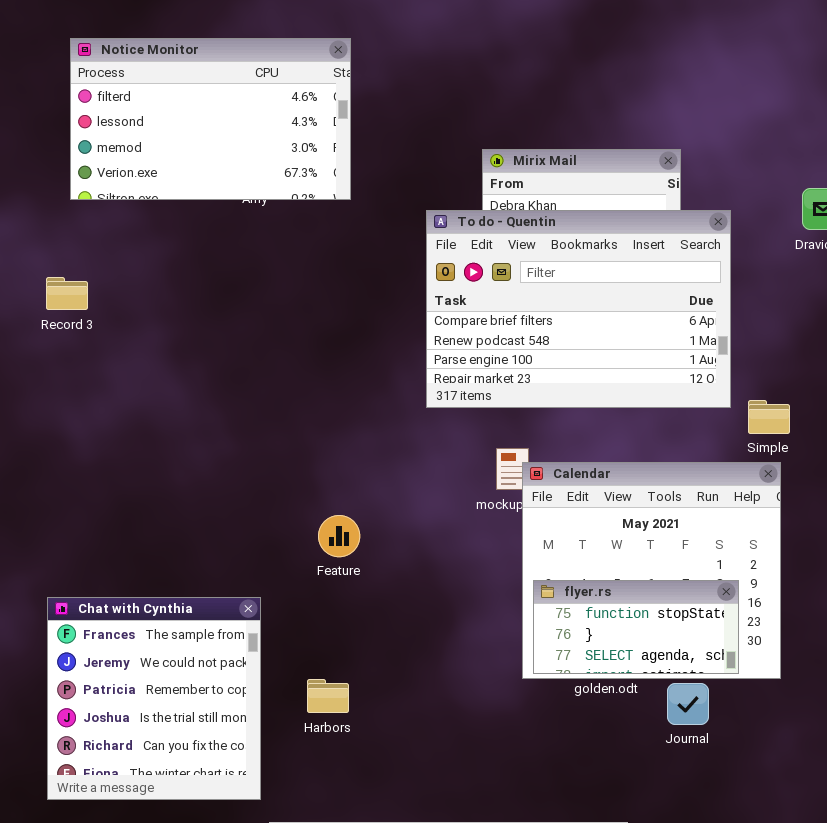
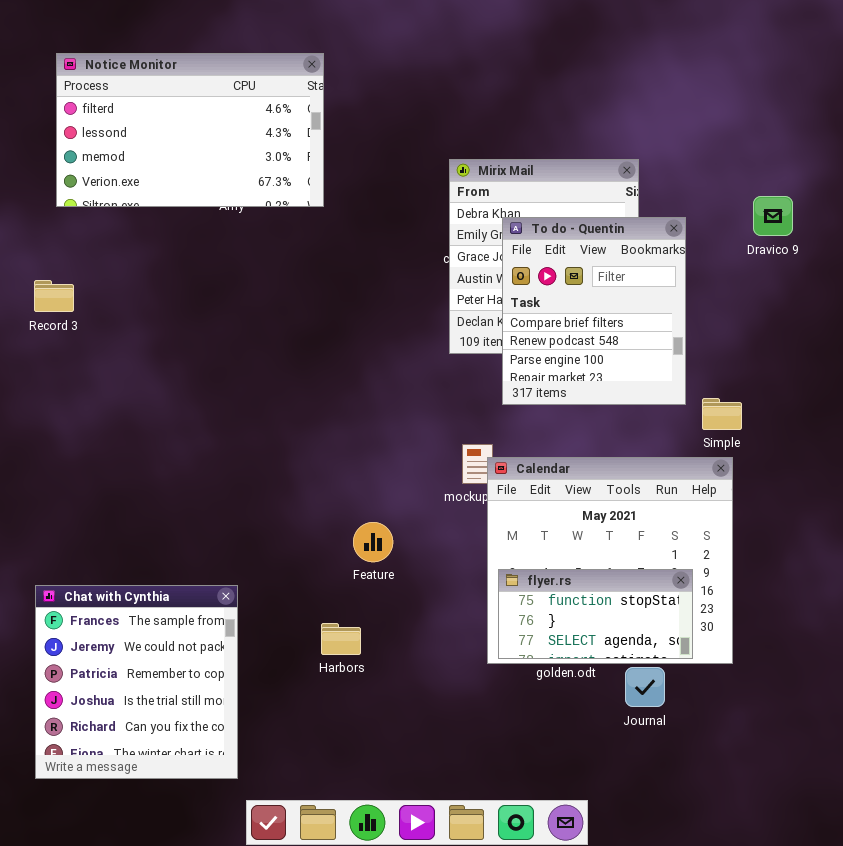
To do - Quentin: [426,210,731,408] -> [502,217,686,405], resized
Feature: [318,515,360,557] -> [353,522,393,562], moved
Harbors: [307,679,349,713] -> [321,623,361,655], moved

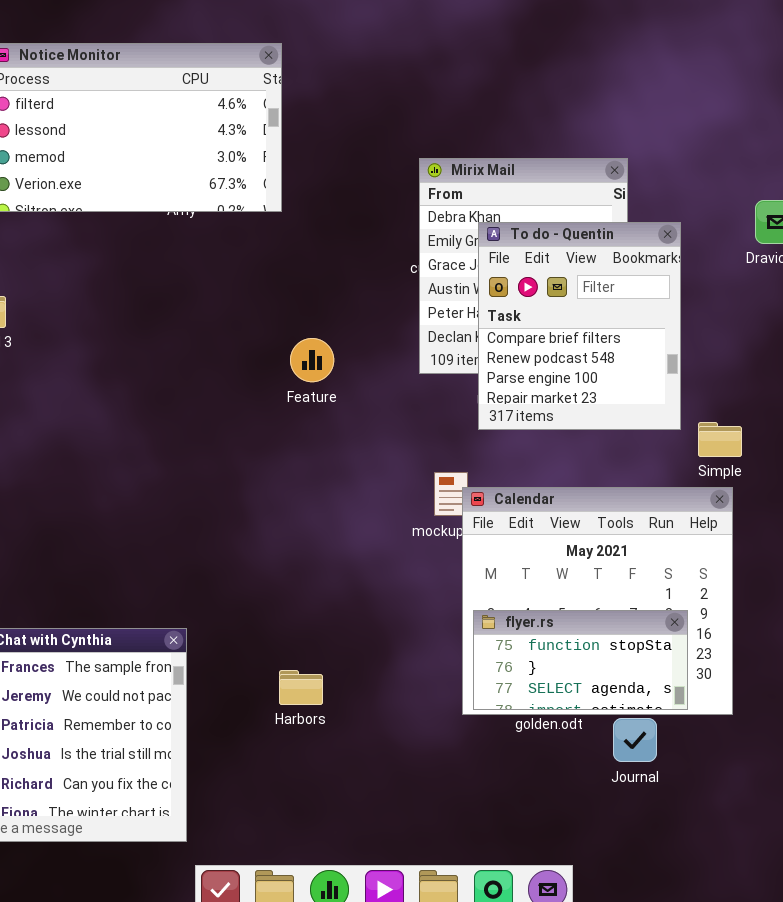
Feature: [353,522,393,562] -> [290,338,334,382], moved

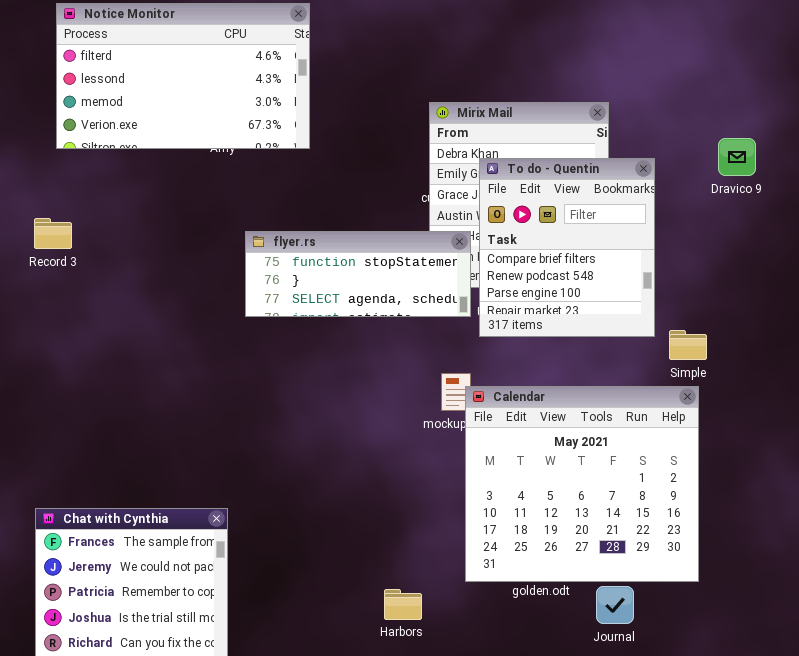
flyer.rs: [473,610,688,710] -> [245,231,471,317], moved, resized
Harbors: [279,670,323,705] -> [384,589,422,620], moved

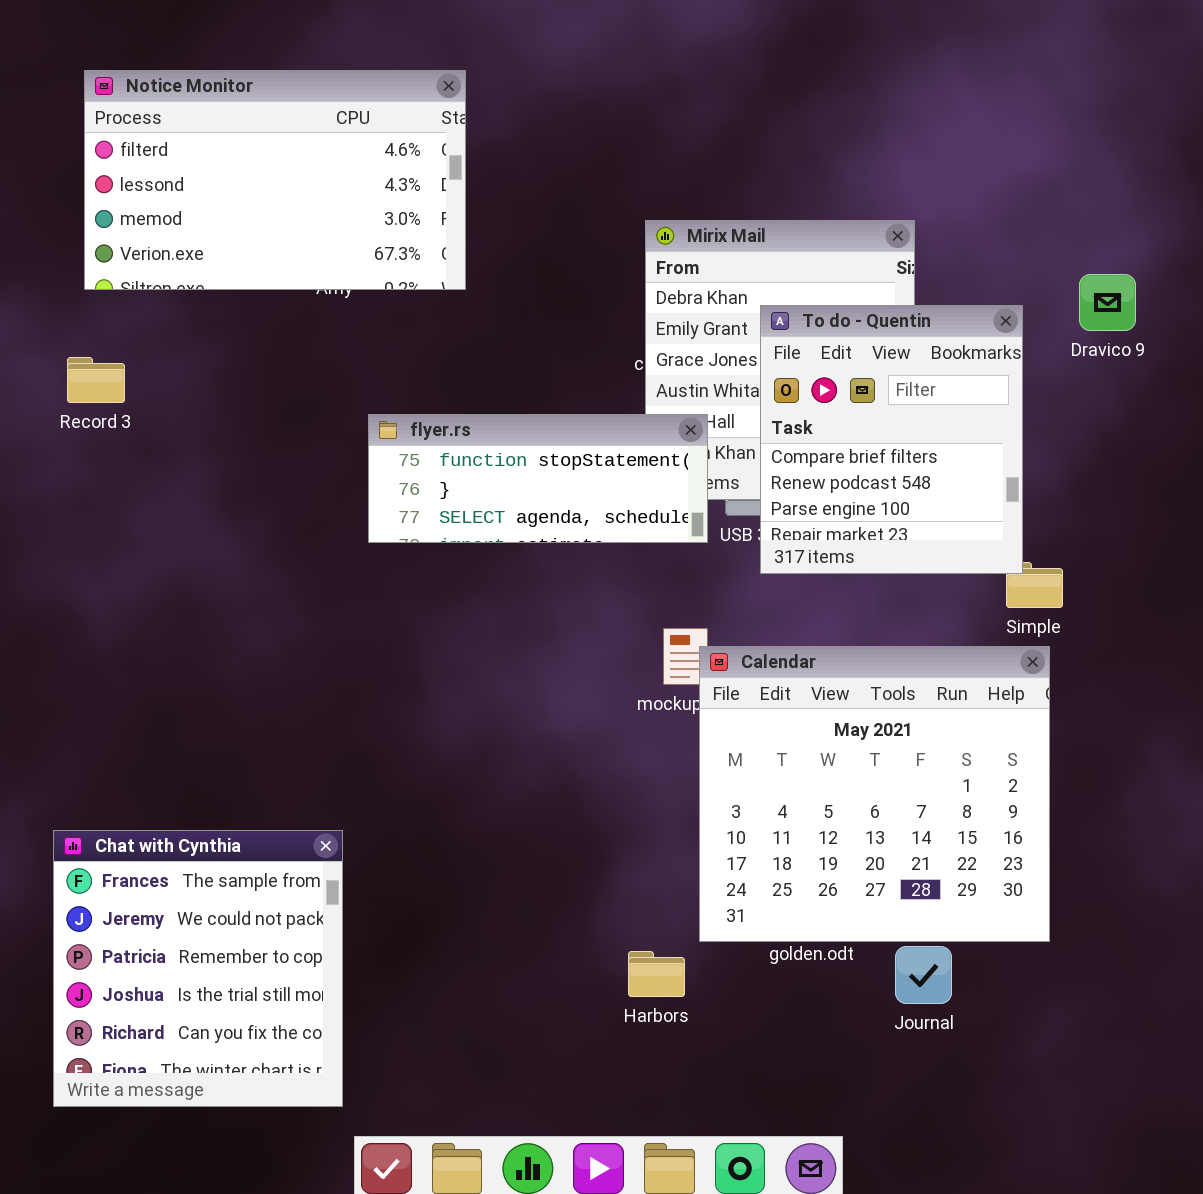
To do - Quentin: [479,158,655,337] -> [760,305,1023,574], moved
Record 3: [34,218,72,249] -> [67,357,125,403], moved
Harbors: [384,589,422,620] -> [628,951,685,997], moved

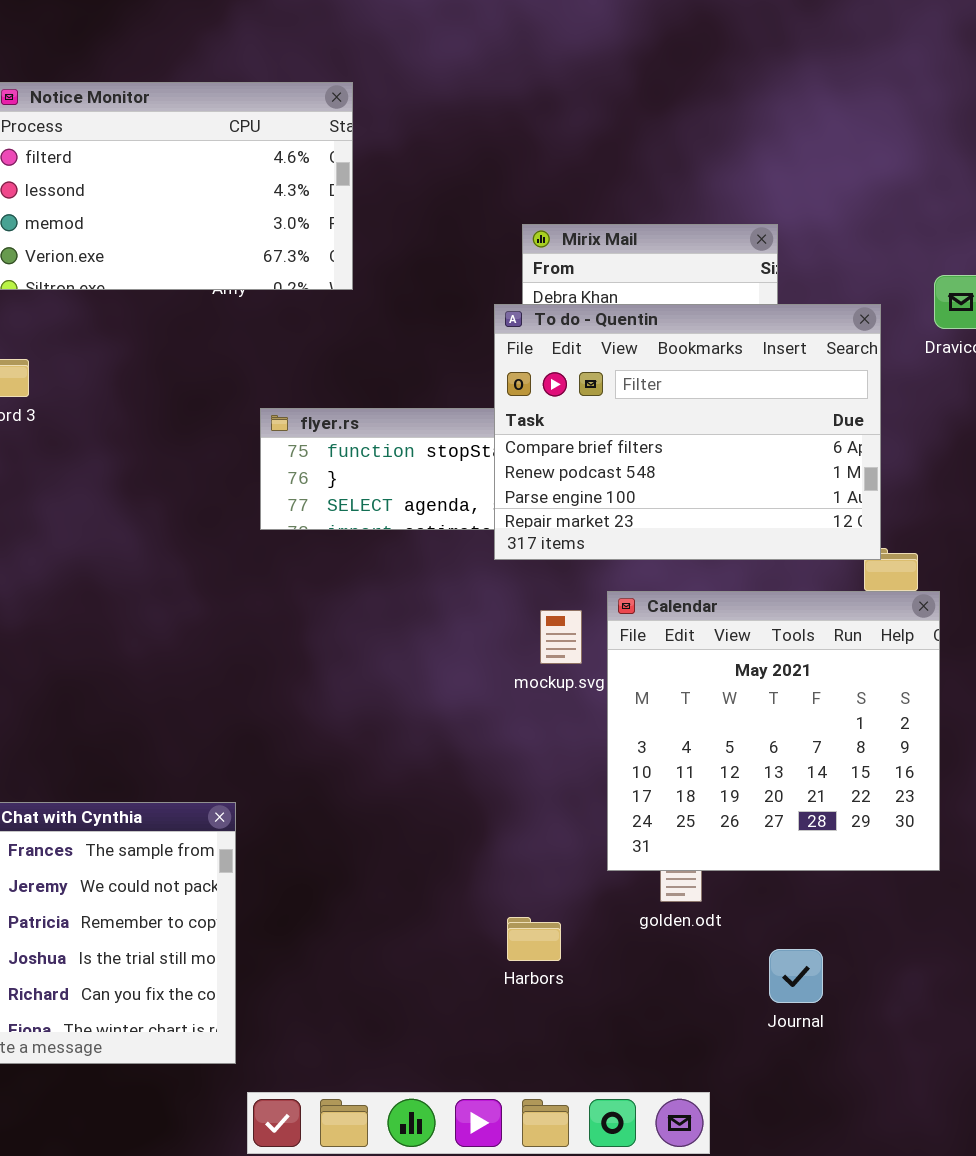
To do - Quentin: [760,305,1023,574] -> [494,304,881,560], resized
Calendar: [699,646,1050,942] -> [607,591,940,871], moved
Journal: [895,946,952,1004] -> [769,949,823,1003], moved

